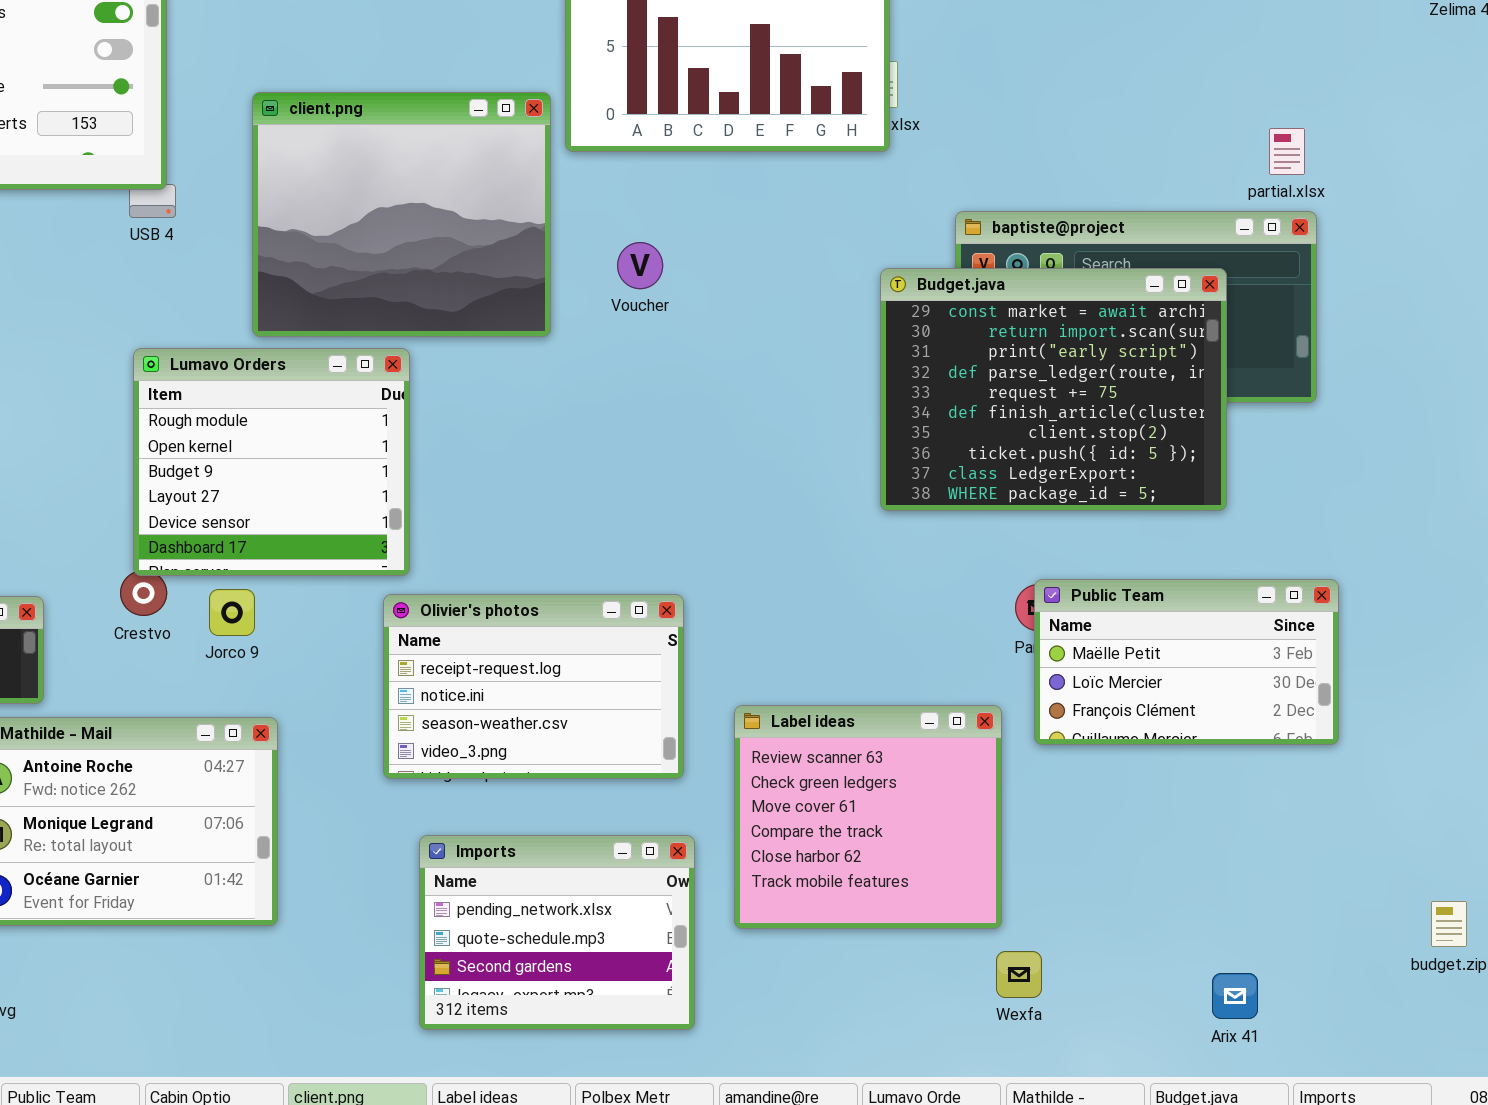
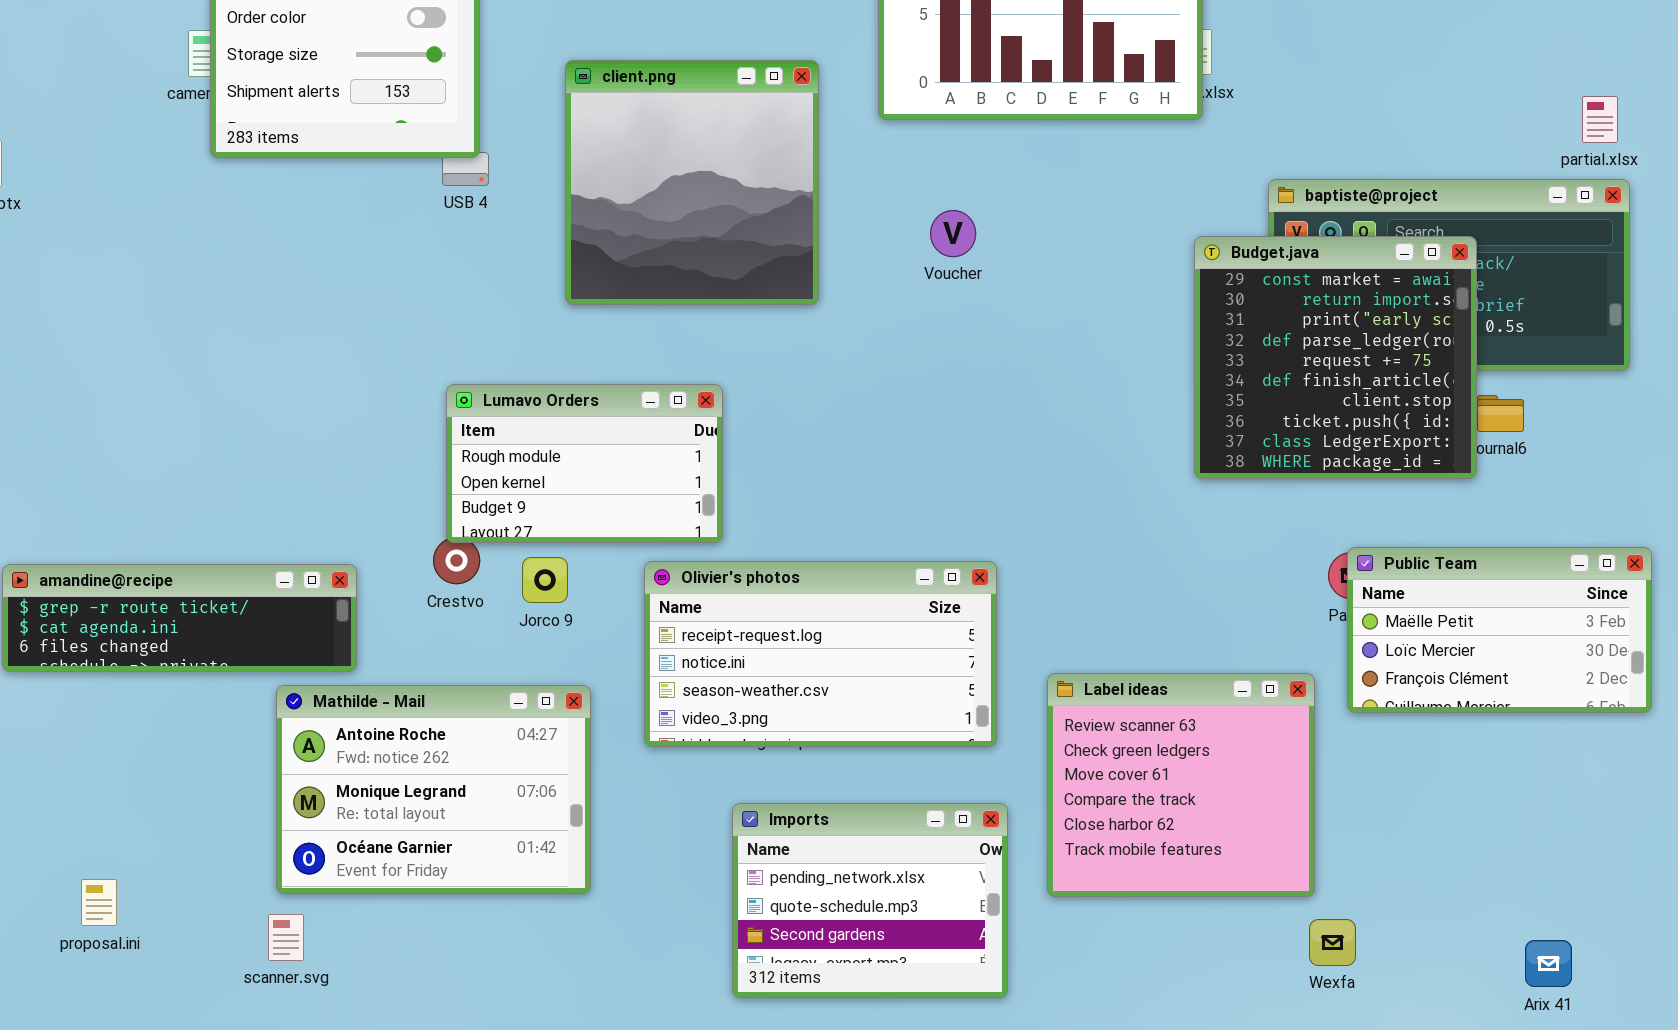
client.png: [252,92,551,337] -> [565,60,819,305], resized
Budget.java: [880,268,1227,511] -> [1194,236,1477,479], resized
Lumavo Orders: [133,348,410,576] -> [446,384,723,543], resized
Olivier's photos: [383,594,684,779] -> [644,561,997,747], resized

